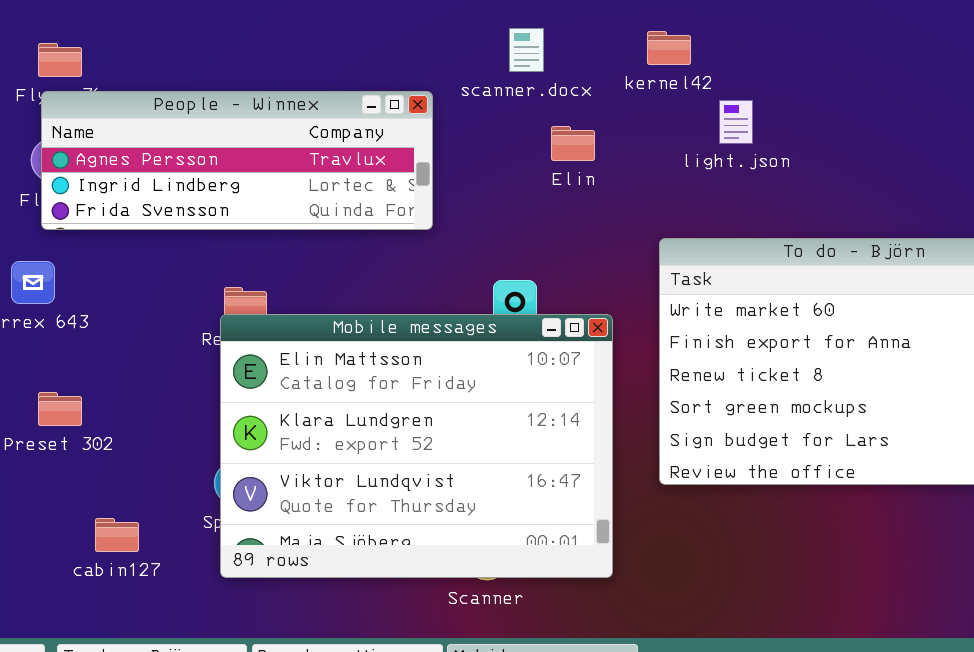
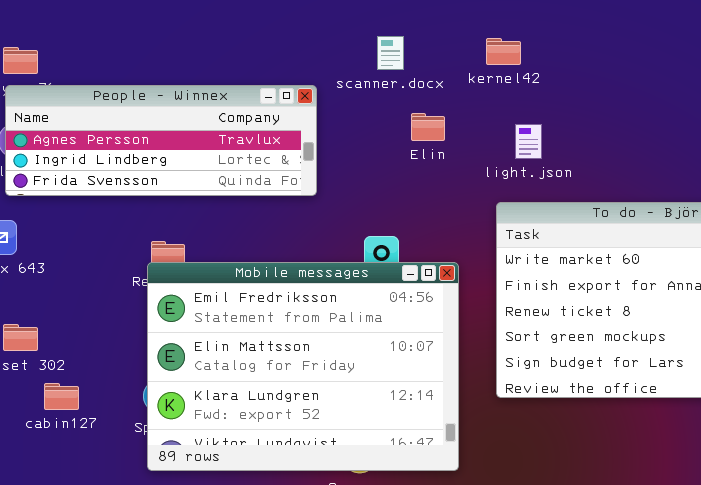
light.json: [719,100,753,144] -> [515,124,542,159], moved
Mobile messages: [220,314,613,578] -> [147,262,459,471], scrolled up 1 row
cabin127: [95,518,139,552] -> [44,383,79,410], moved

